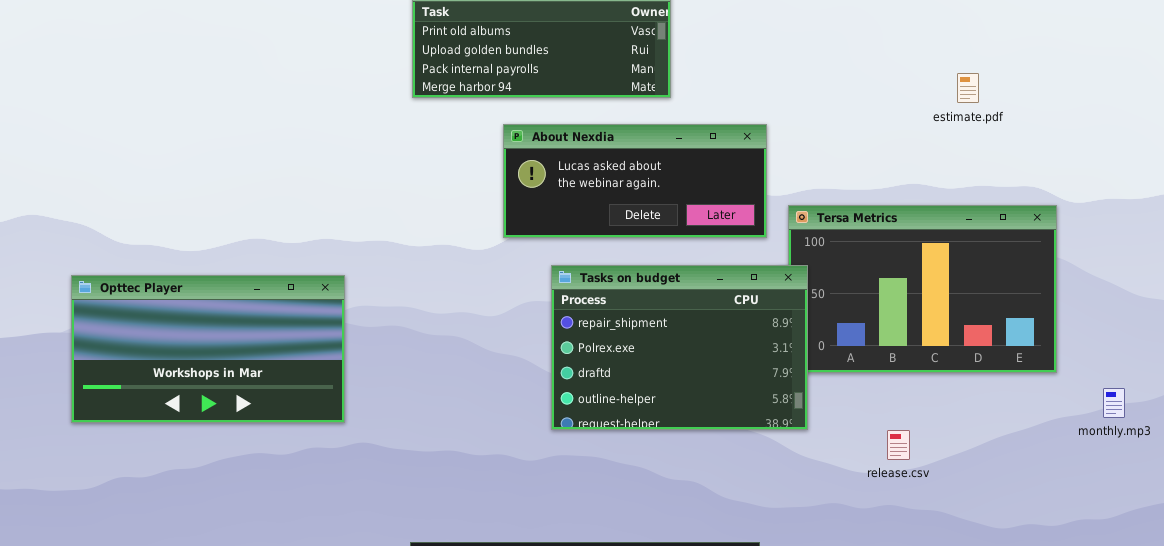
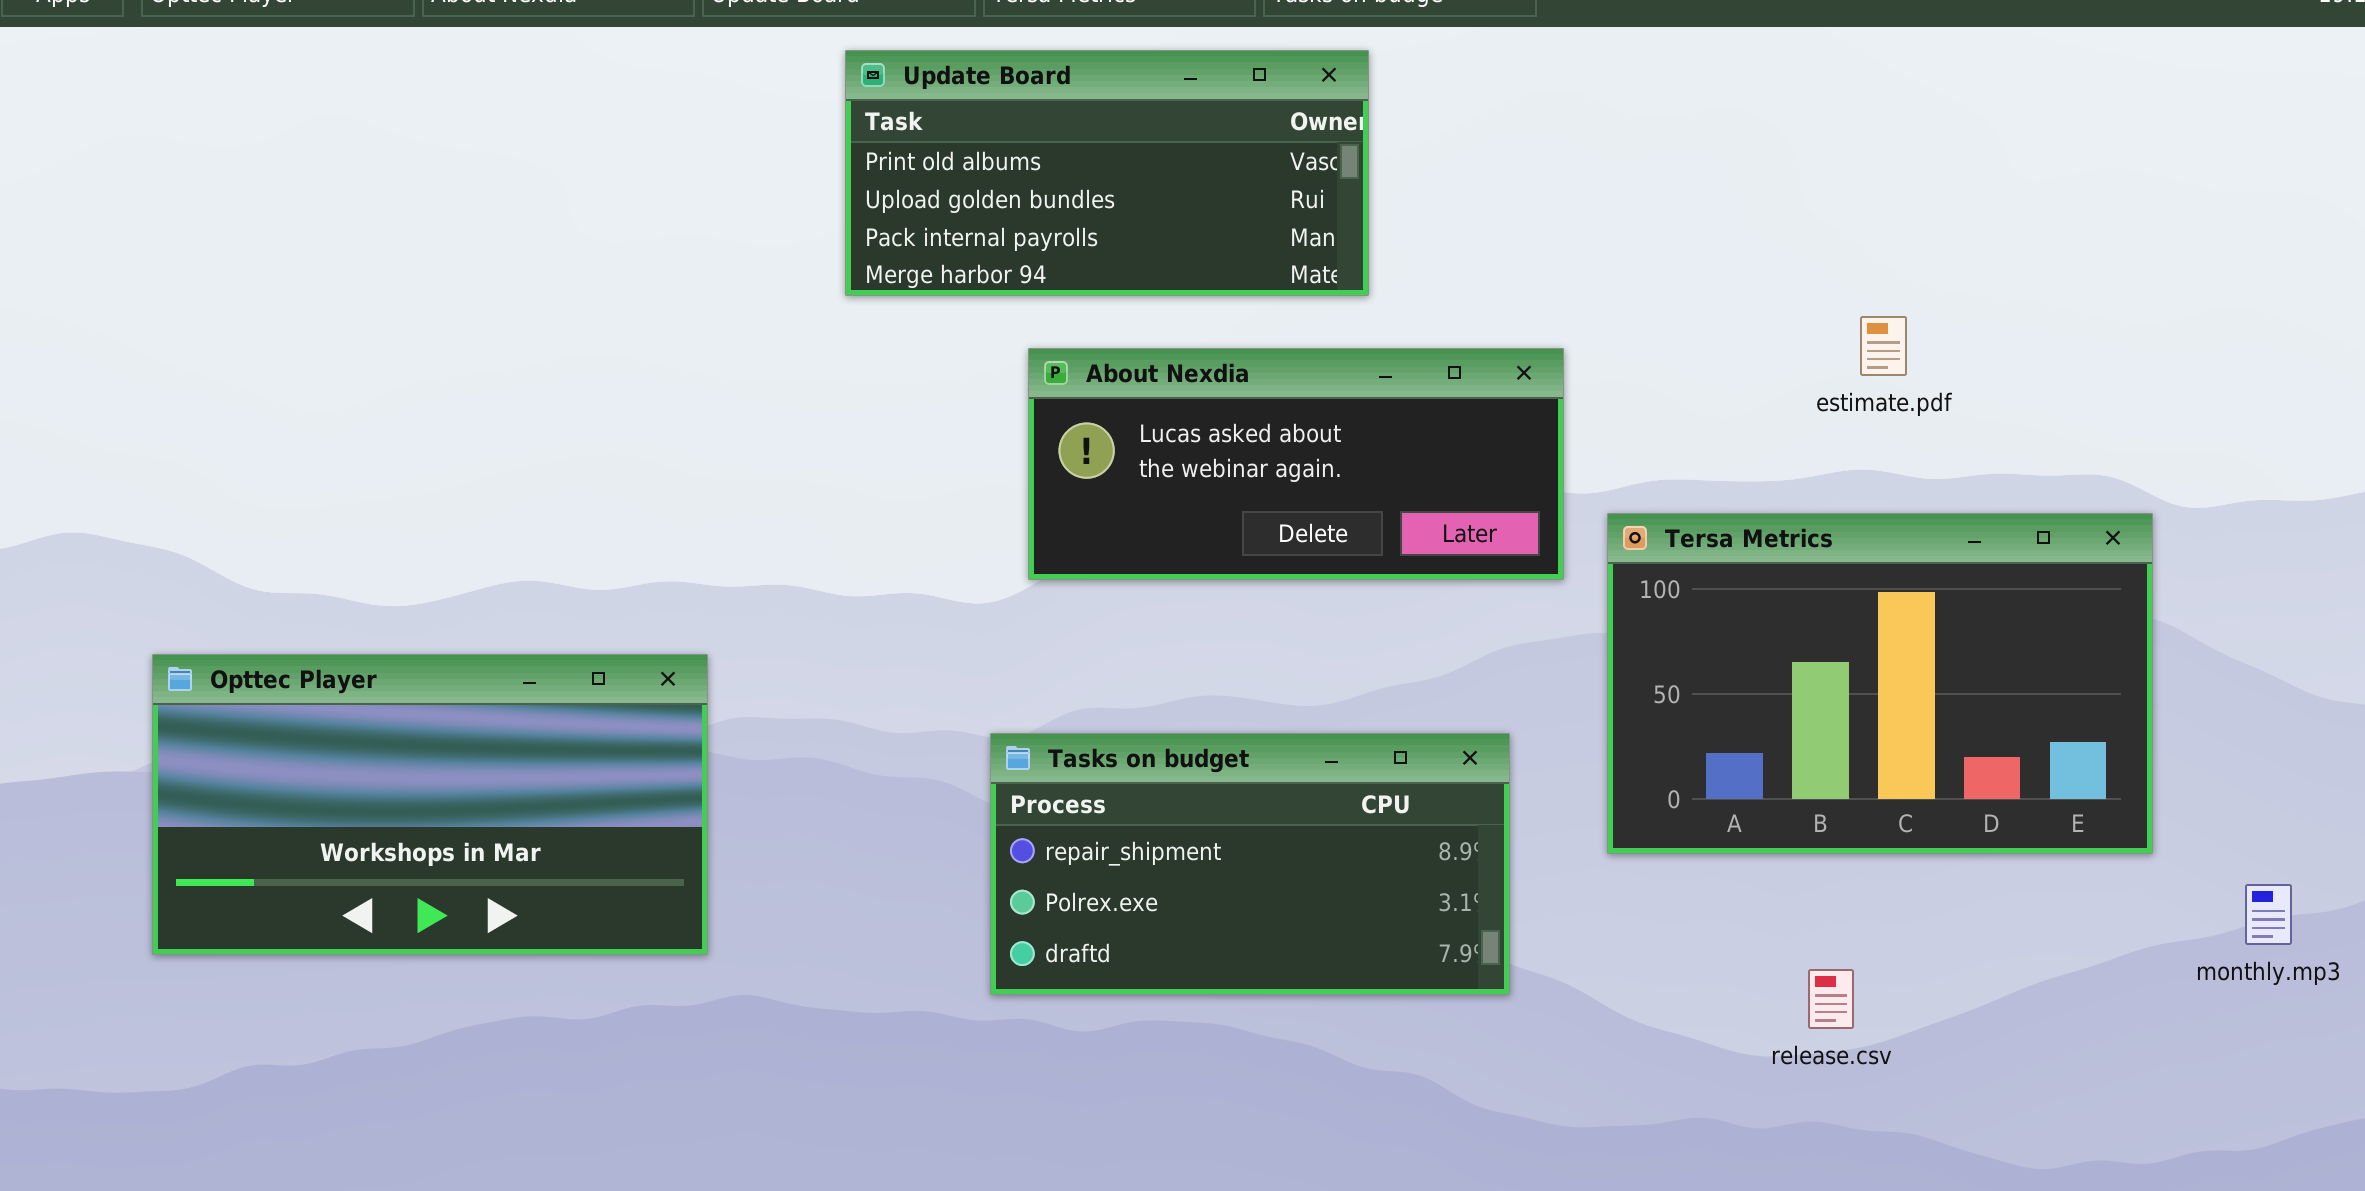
estimate.pdf: [957,73,979,103] -> [1860,316,1907,376], moved
Tasks on budget: [551,265,808,430] -> [990,733,1510,995], moved, resized

